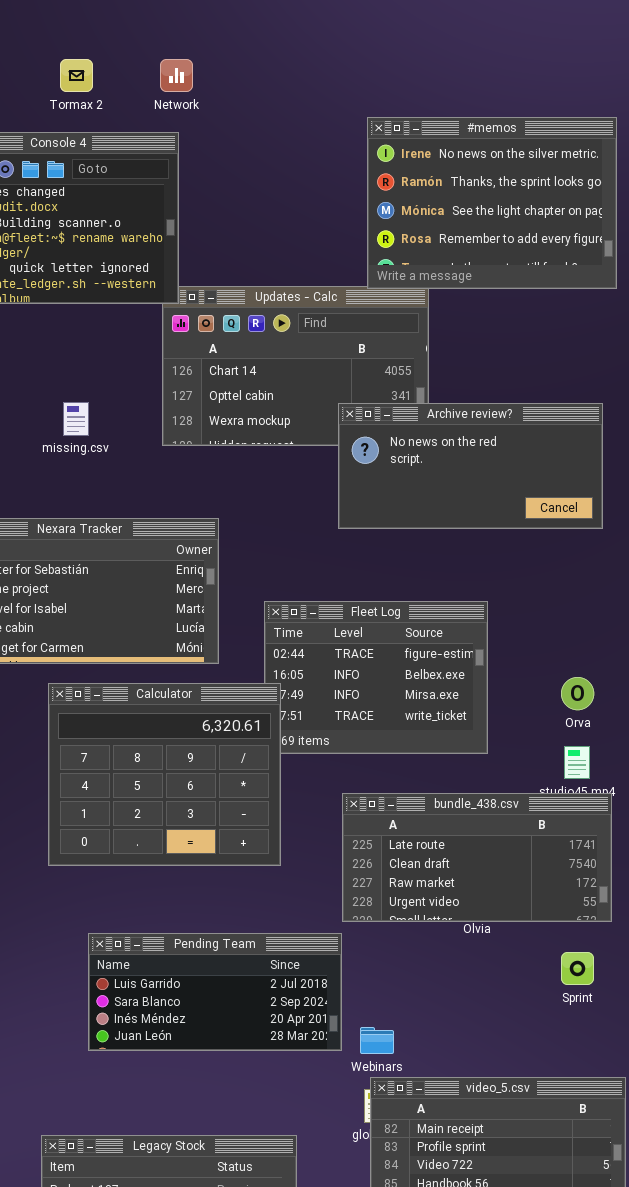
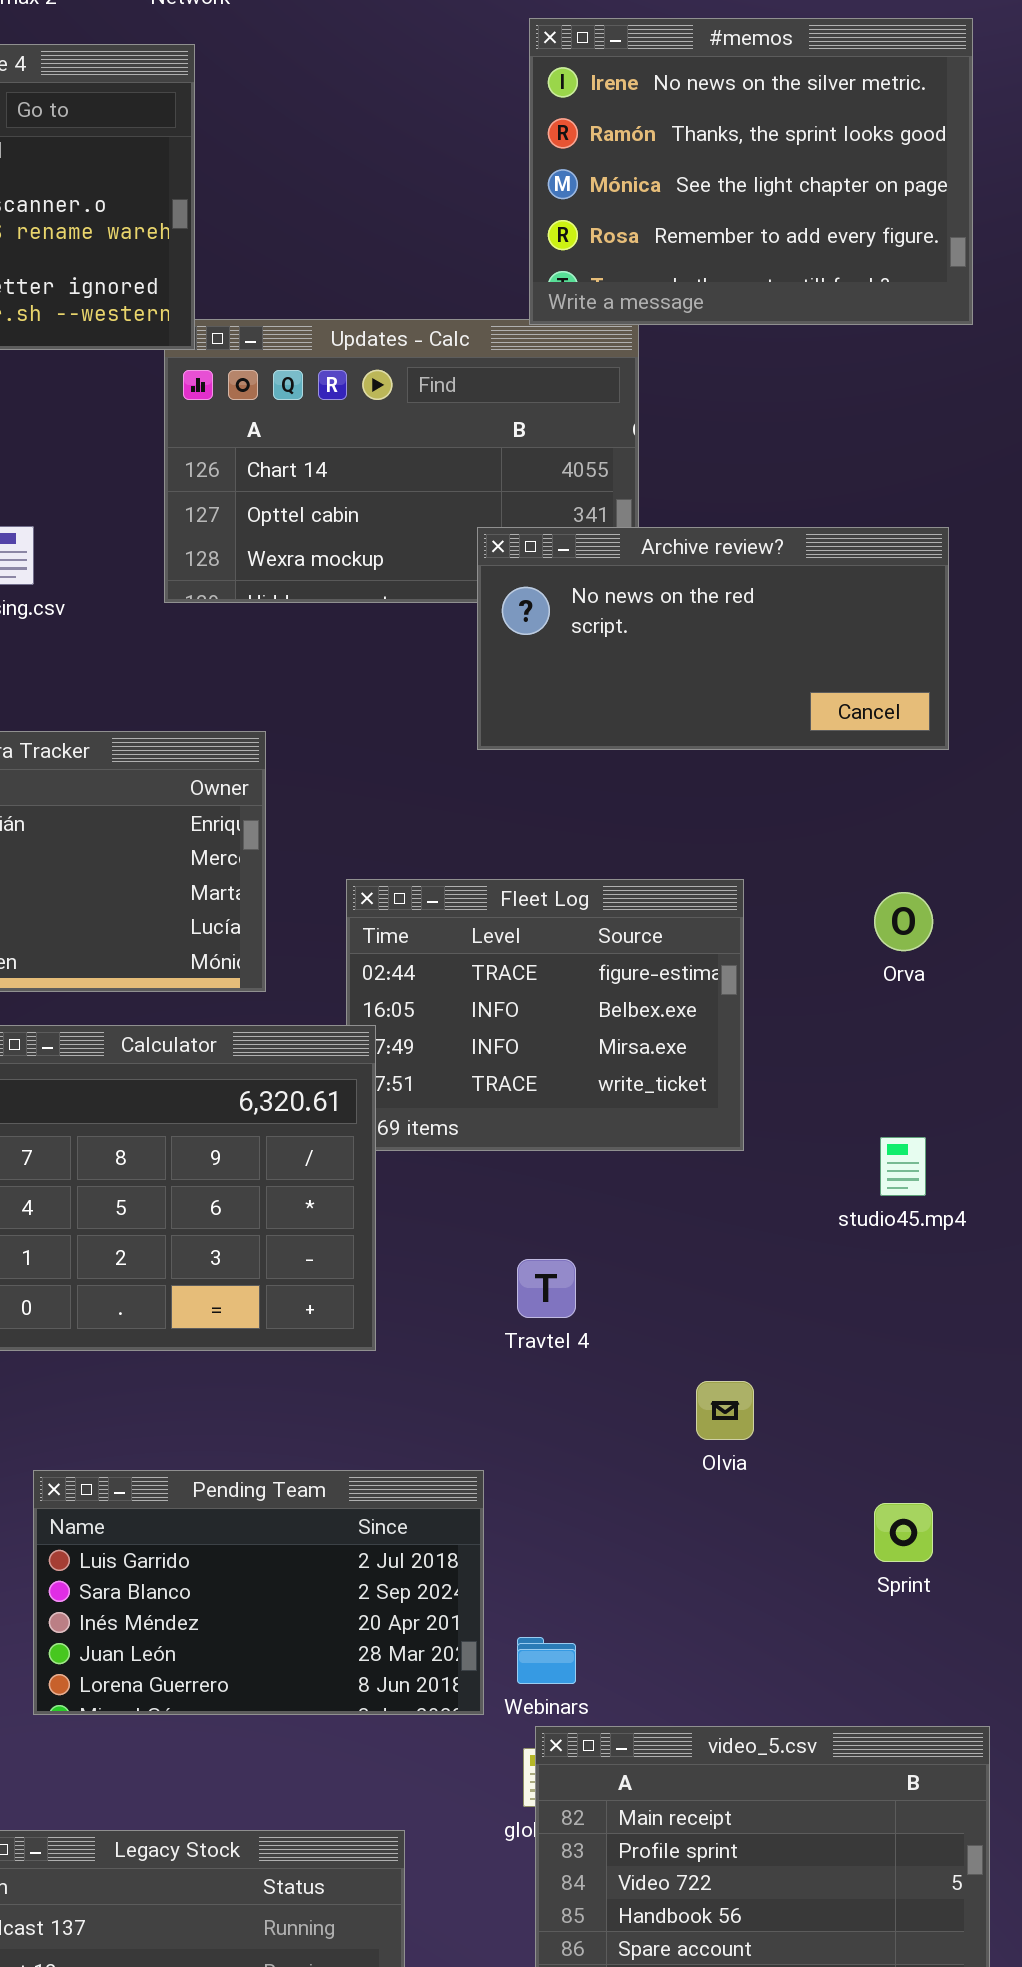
Orva: [561,677,594,710] -> [874,892,933,951], moved
bundle_438.csv: [342,793,612,922] -> none, closed
Pending Team: [88,933,342,1051] -> [33,1470,484,1715], resized

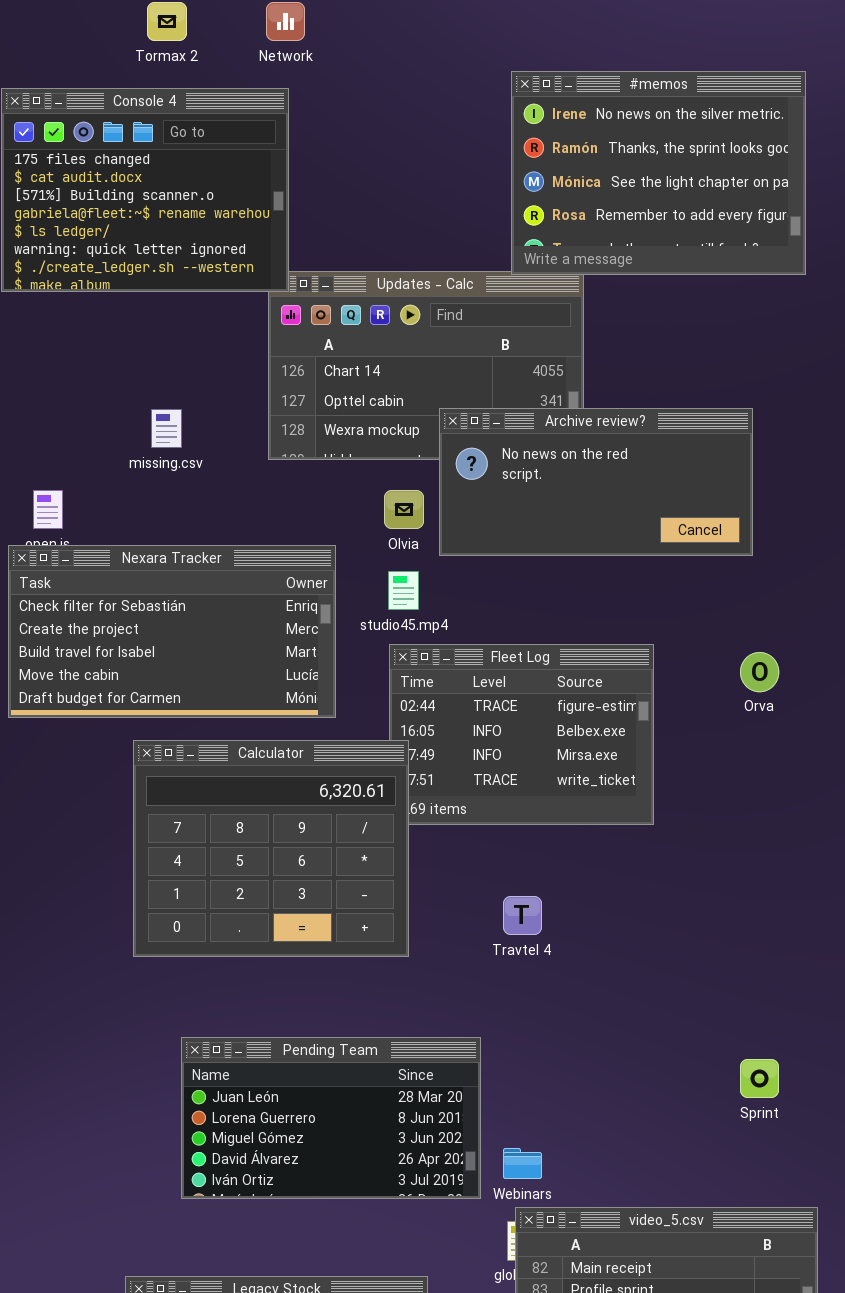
Archive review?: [477,527,949,750] -> [439,408,753,556], moved
studio45.mp4: [880,1137,926,1196] -> [388,571,419,610], moved
Olvia: [696,1381,754,1440] -> [384,490,424,529], moved
Pending Team: [33,1470,484,1715] -> [181,1037,481,1199], scrolled down 3 rows

